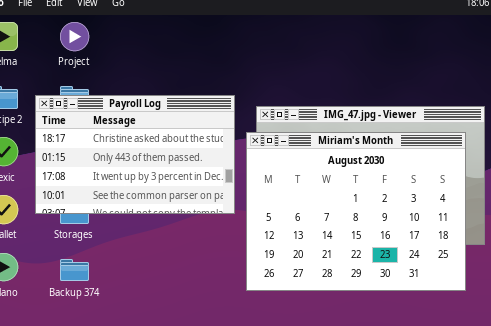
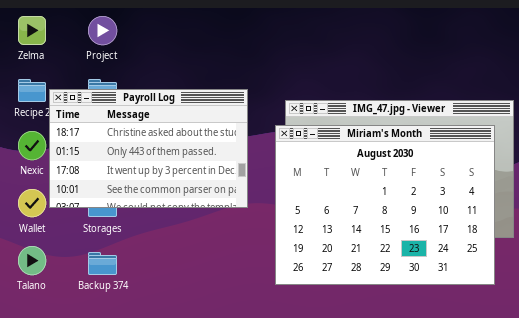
Payroll Log: [35,95,235,214] -> [49,89,248,208], moved

